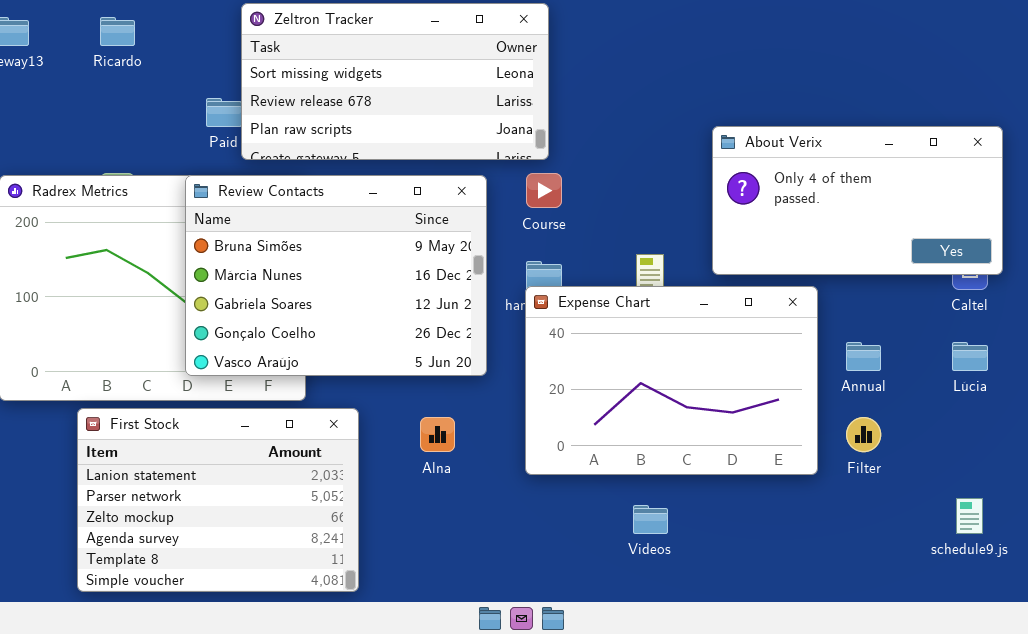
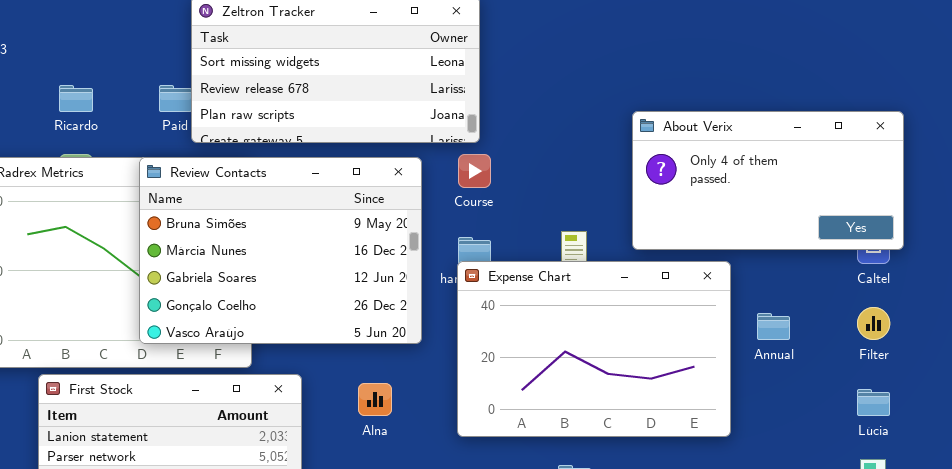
Ricardo: [100,17,135,46] -> [59,85,93,112], moved
Lúcia: [952,342,988,371] -> [857,389,890,416], moved
Filter: [846,417,881,452] -> [857,307,890,340], moved

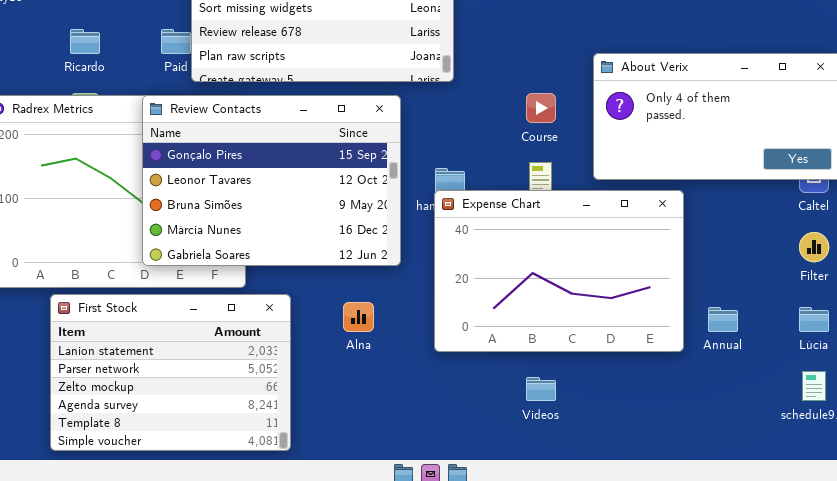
Course: [458,154,491,188] -> [526,93,556,123], moved
Review Contacts: [139,157,422,344] -> [142,95,401,266], scrolled up 2 rows
Annual: [757,313,790,340] -> [708,307,738,332], moved

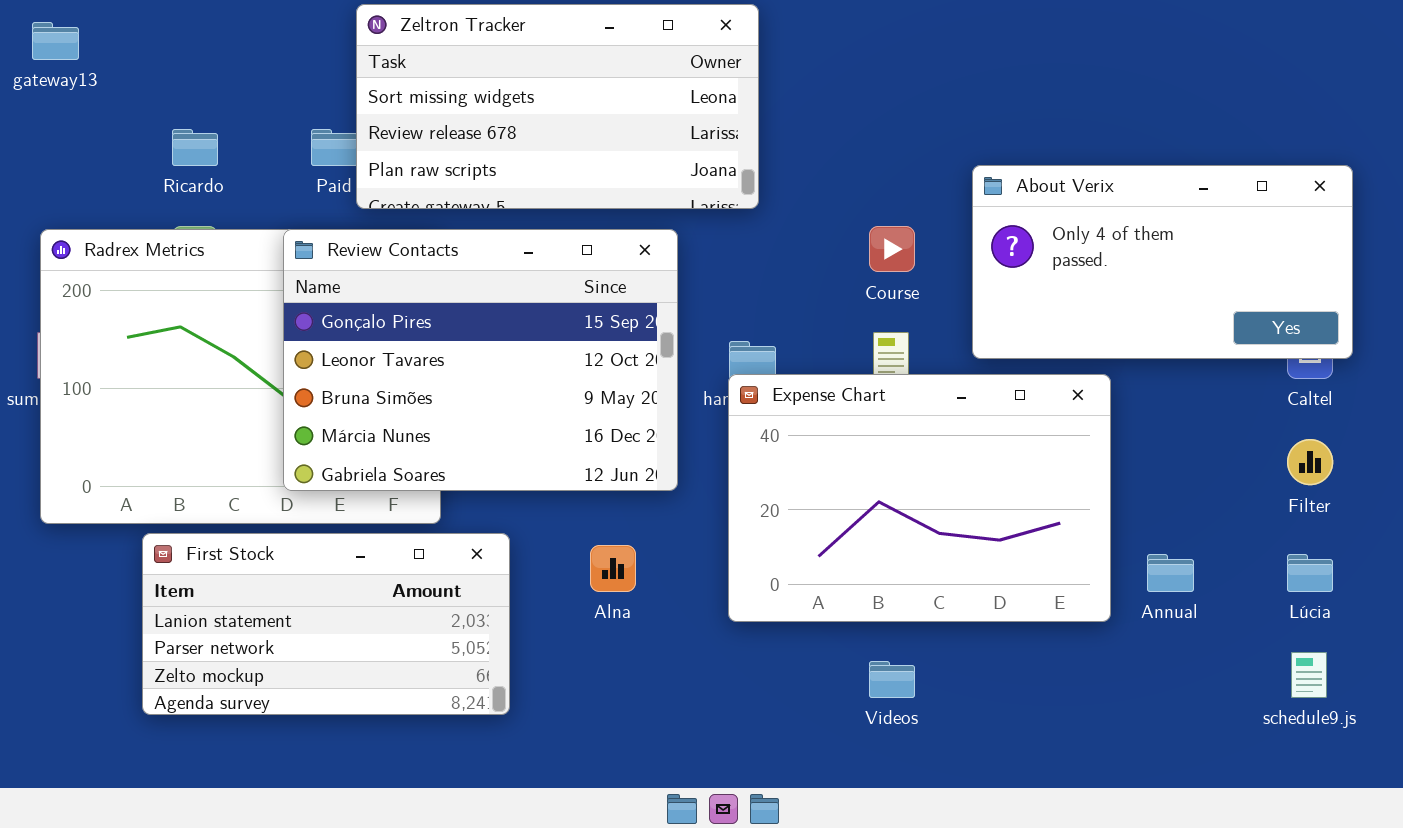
First Stock: [50,294,291,451] -> [142,533,510,715], resized

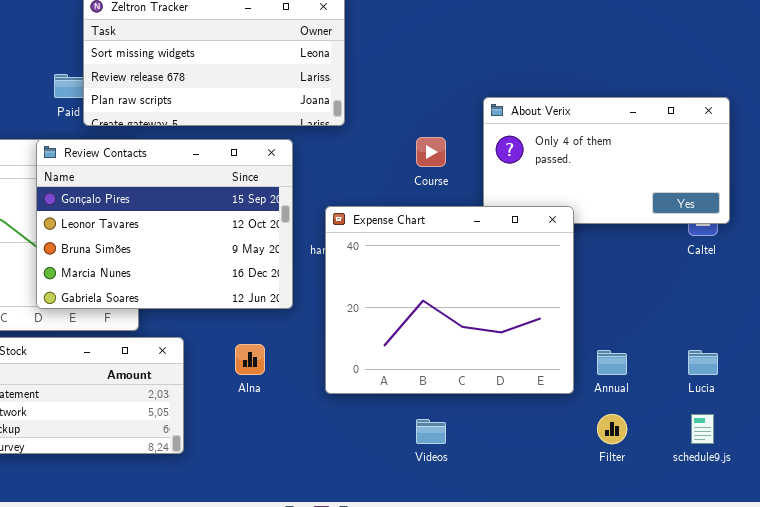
Expense Chart: [728,374,1111,622] -> [325,206,574,394], resized
Filter: [1287,439,1333,485] -> [597,414,627,444], moved

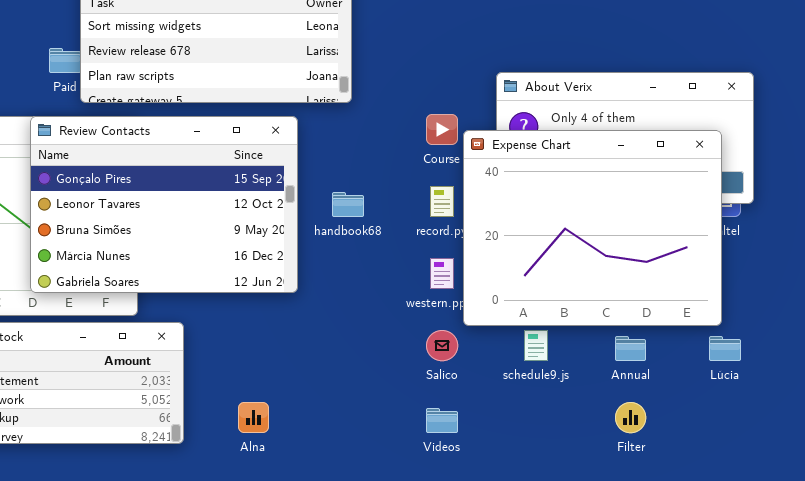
Expense Chart: [325,206,574,394] -> [463,130,722,326], moved
Alna: [235,344,265,375] -> [238,402,269,433], moved
schedule9.js: [691,414,714,444] -> [524,330,548,361], moved

